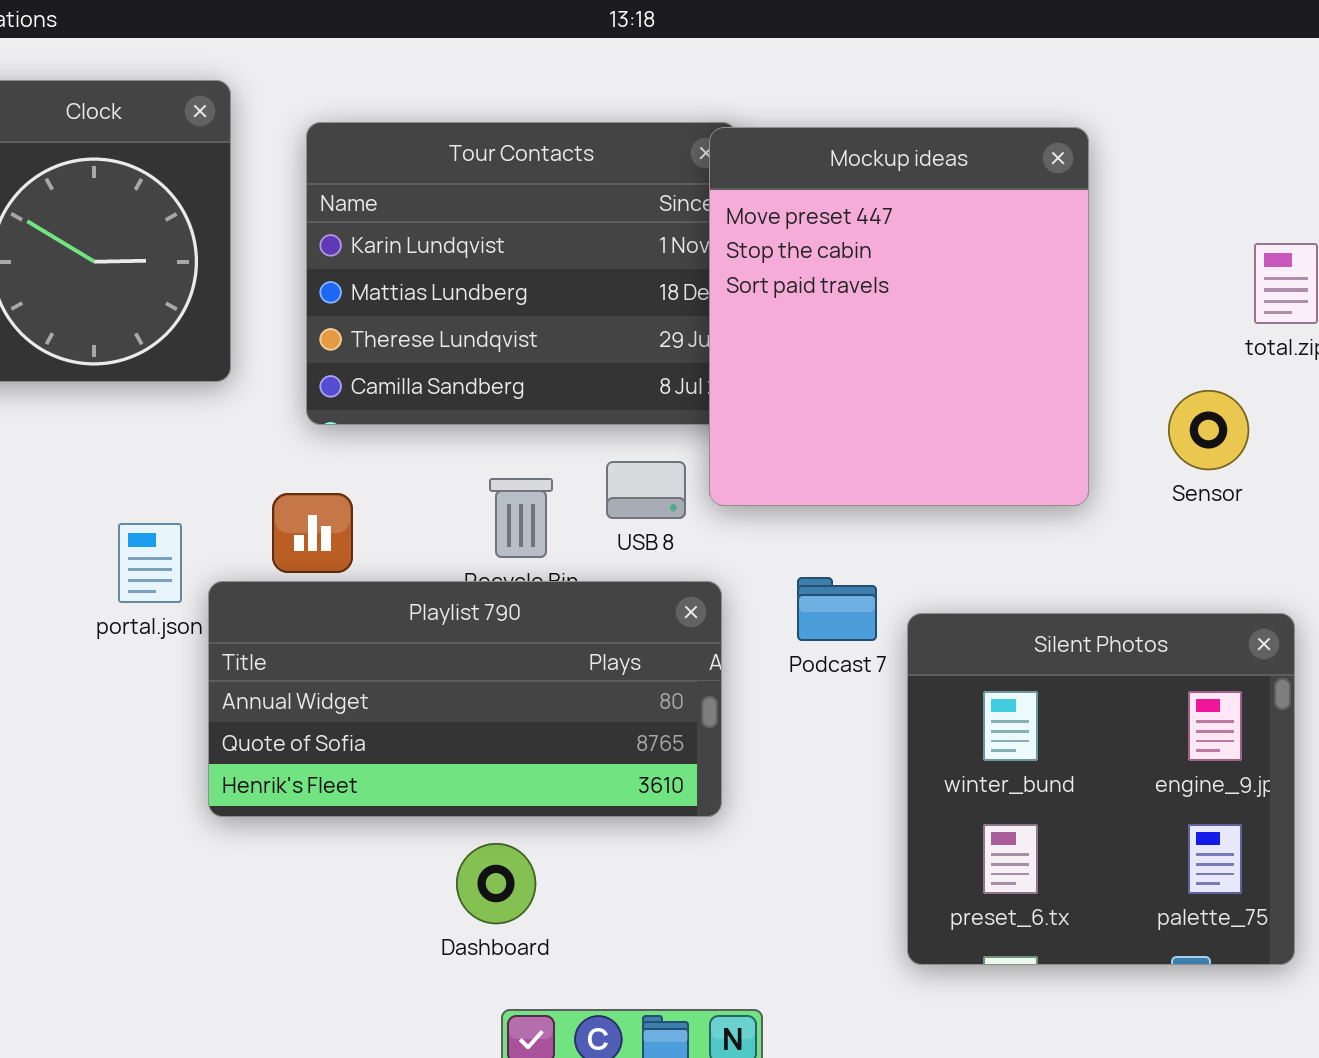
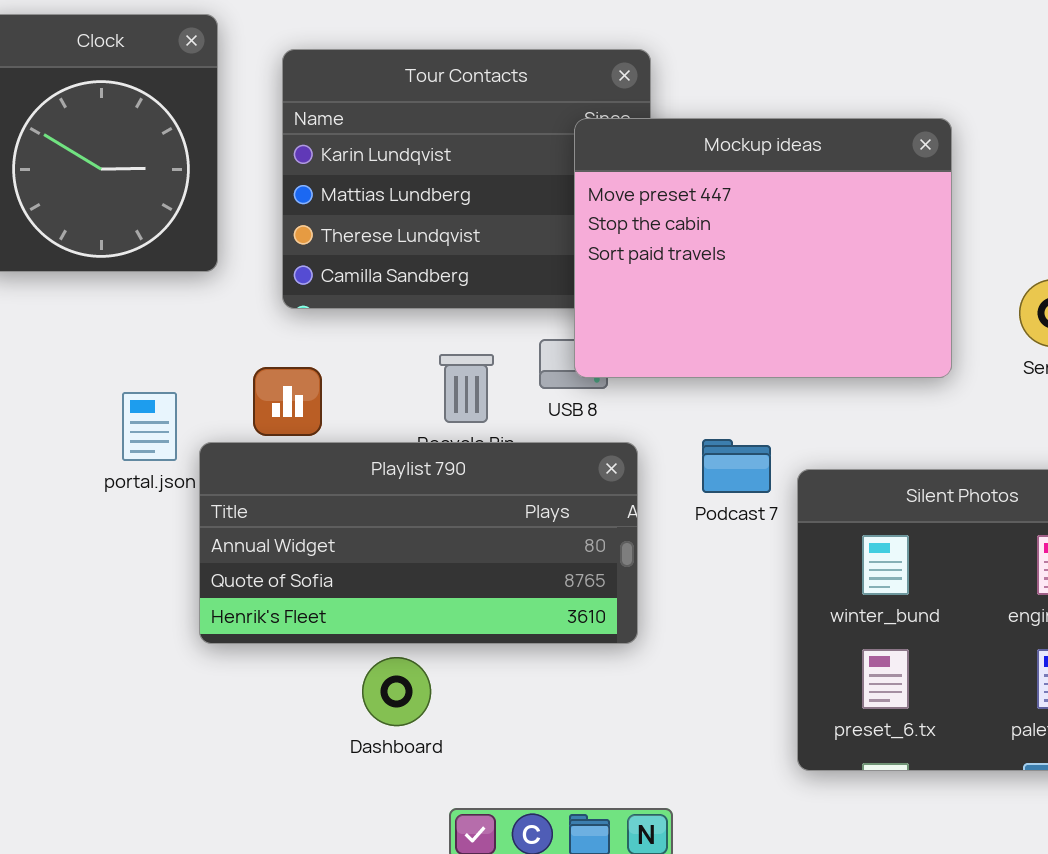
Mockup ideas: [709,127,1089,506] -> [574,118,952,378], resized
Dashboard: [456,843,536,924] -> [362,657,431,726], moved

